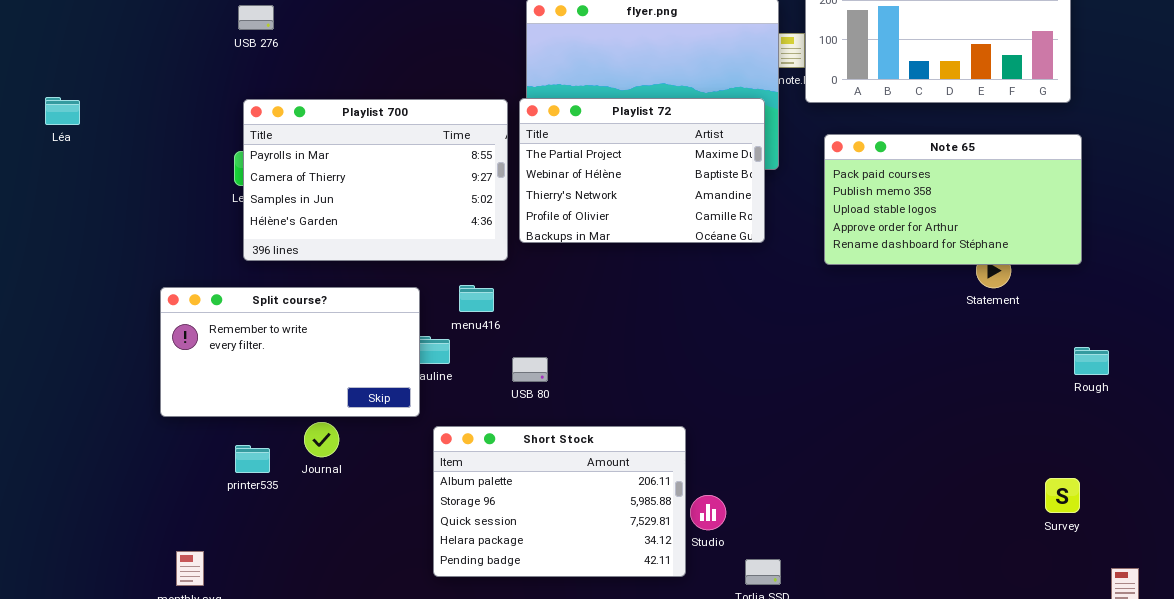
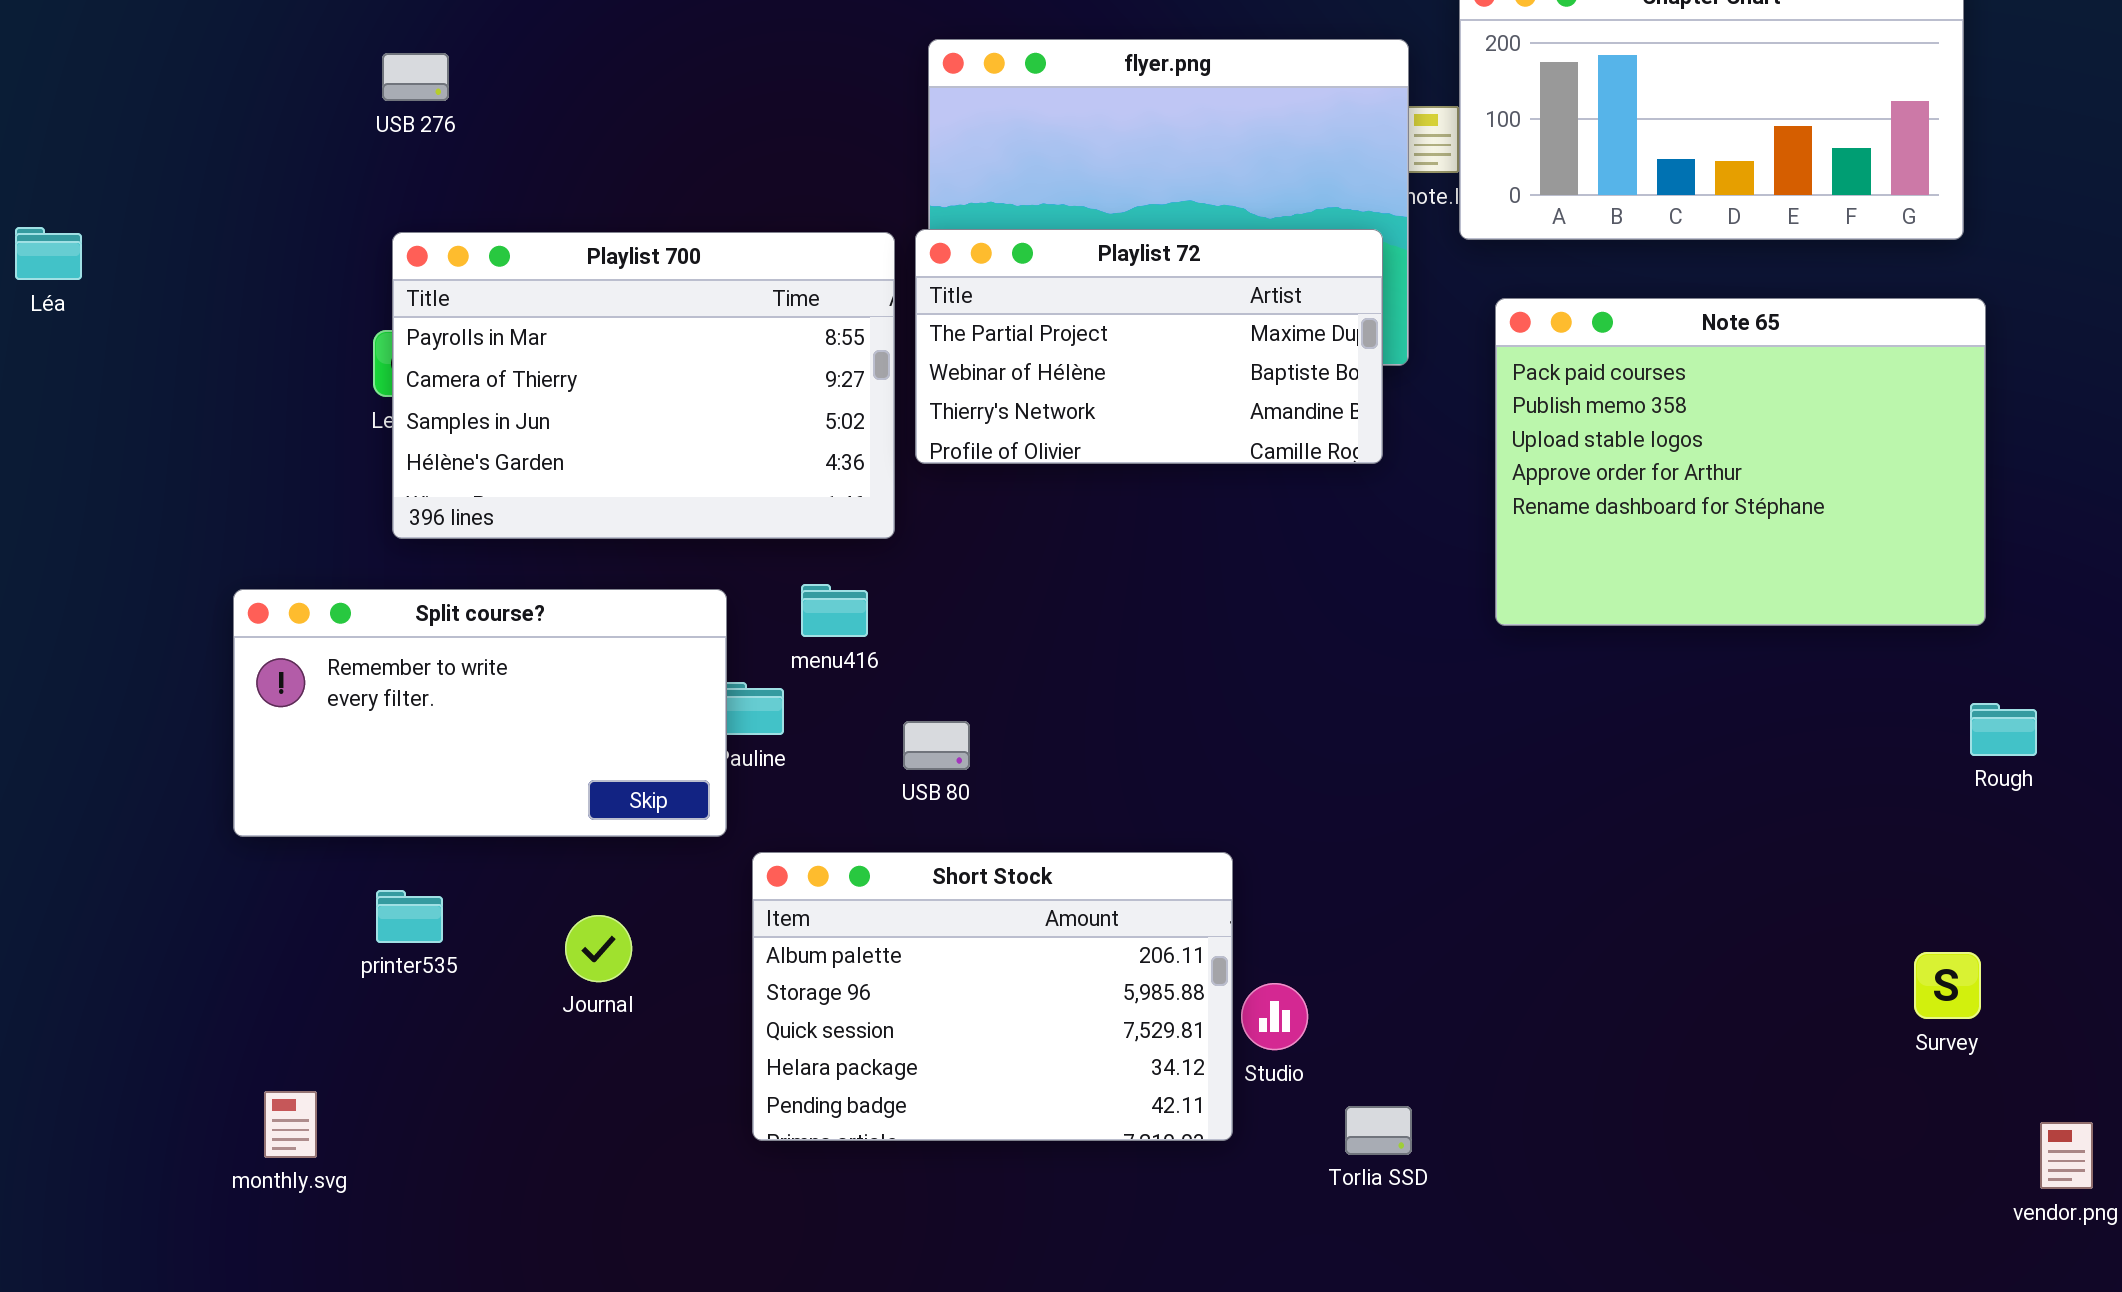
Playlist 72: [519,98,765,243] -> [915,229,1383,464], resized
Note 65: [824,134,1082,265] -> [1495,298,1986,626], resized
Journal: [304,422,339,457] -> [565,915,632,982], moved

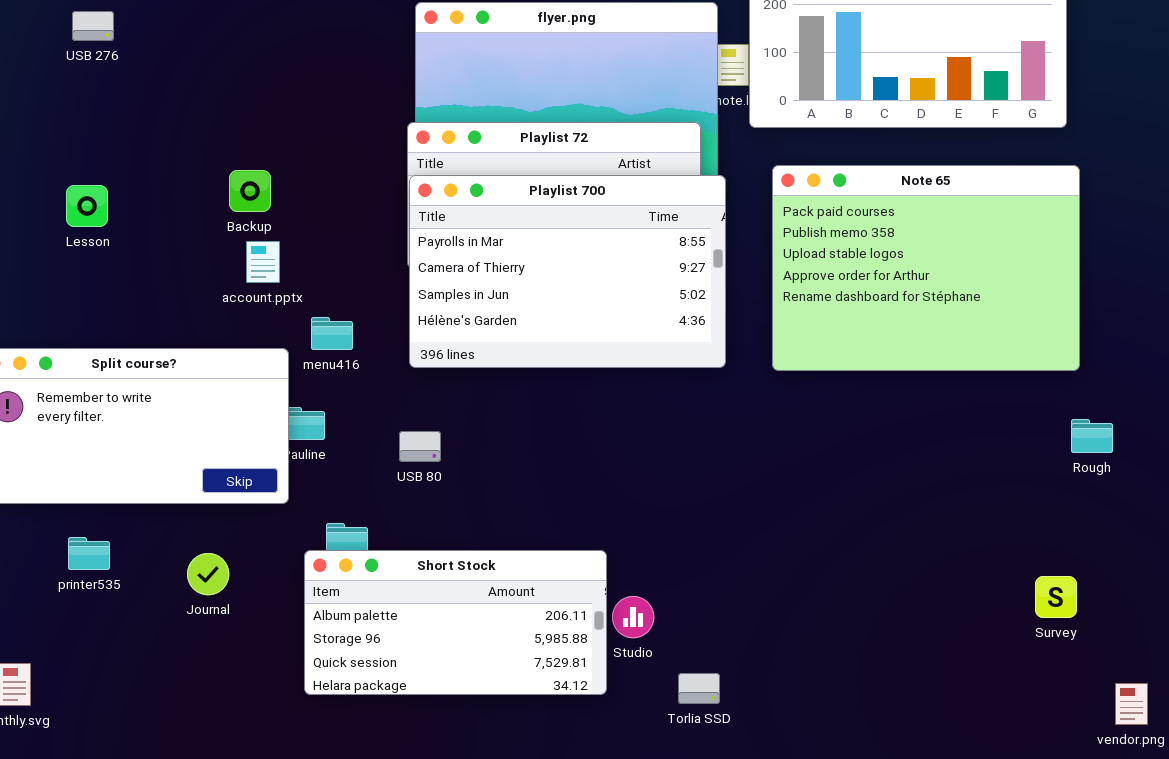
Playlist 700: [392,232,895,539] -> [409,175,726,368], moved
menu416: [801,584,868,637] -> [311,317,353,350], moved
Short Stock: [752,852,1233,1141] -> [304,550,607,695], resized

